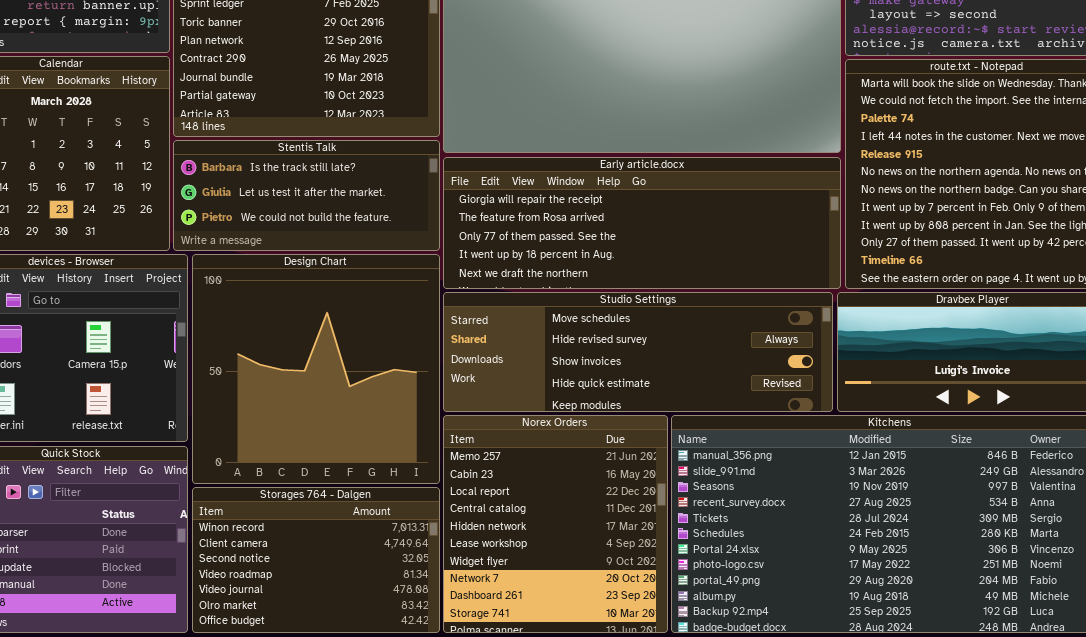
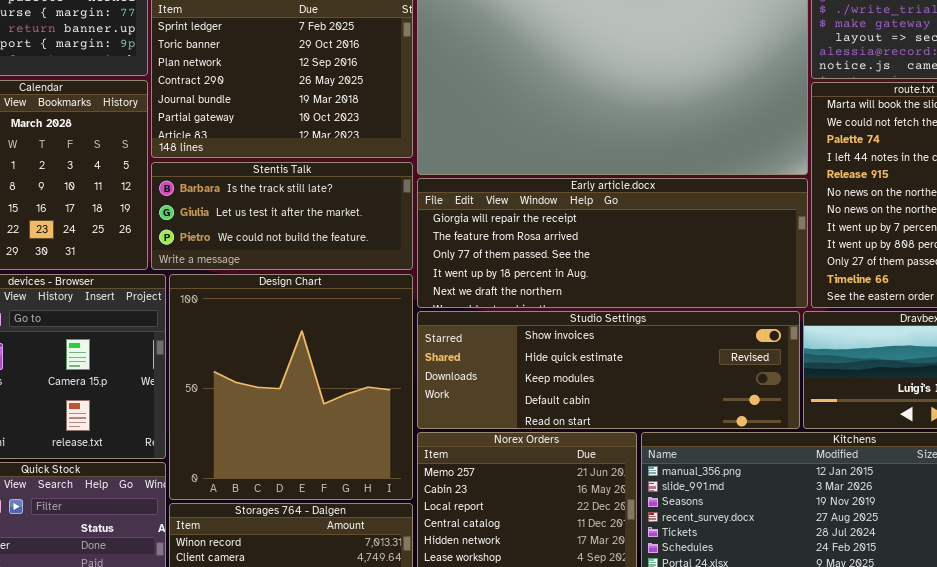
Studio Settings: [443,292,833,412] -> [417,311,800,429], scrolled down 2 rows

